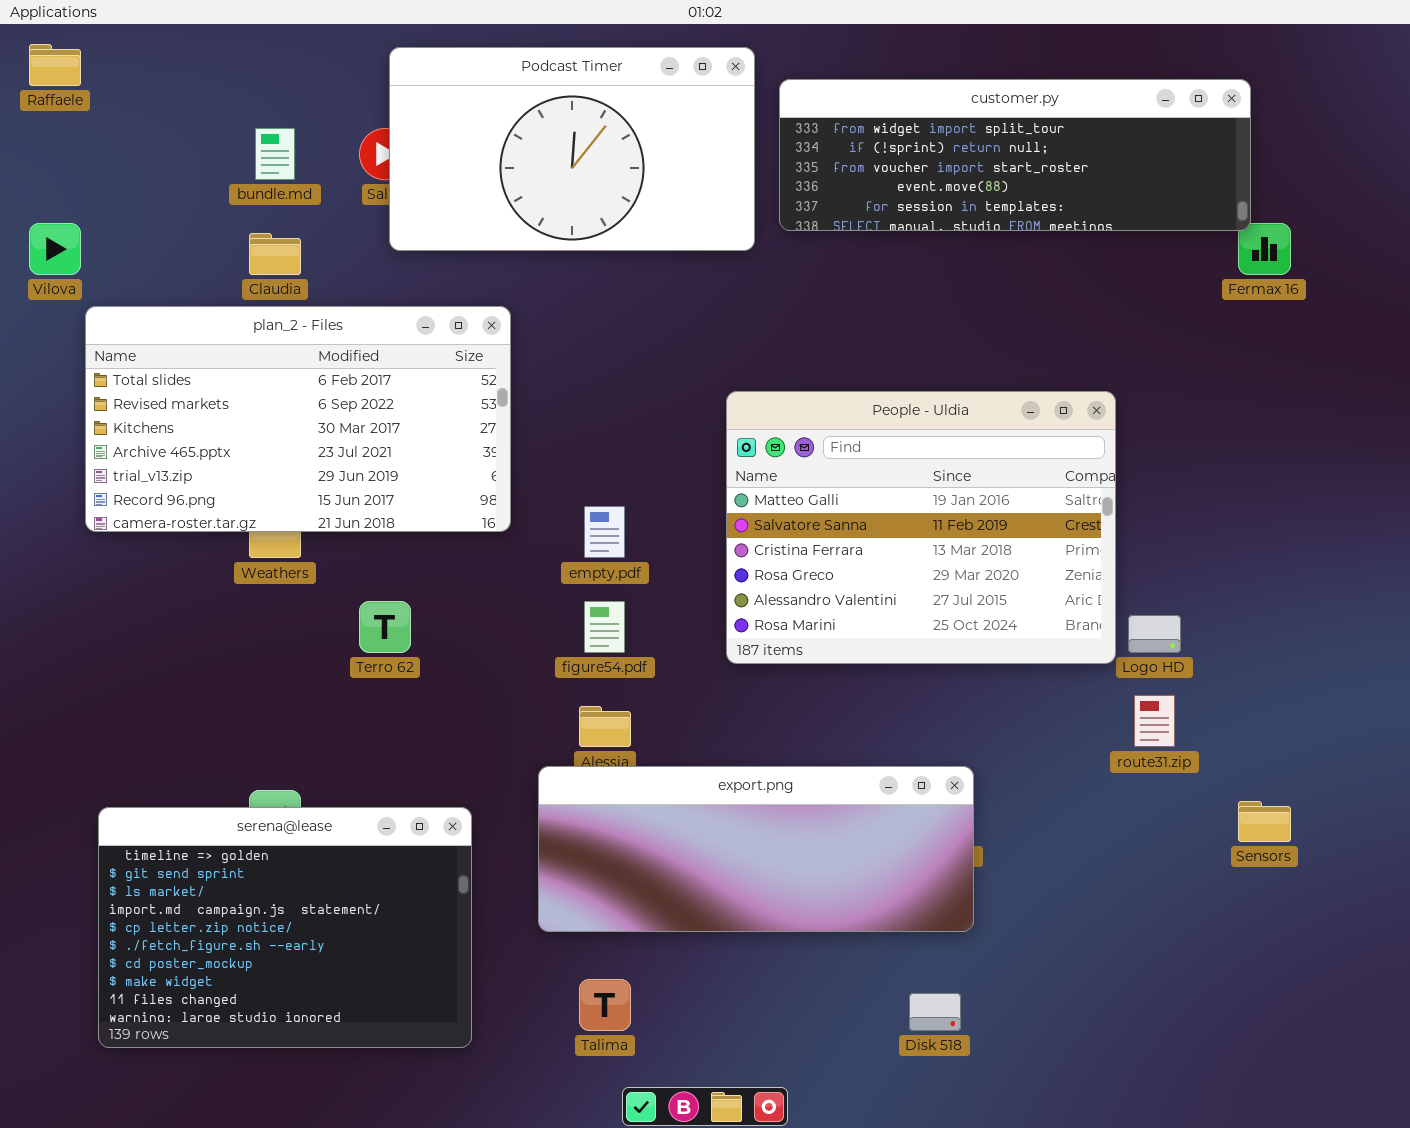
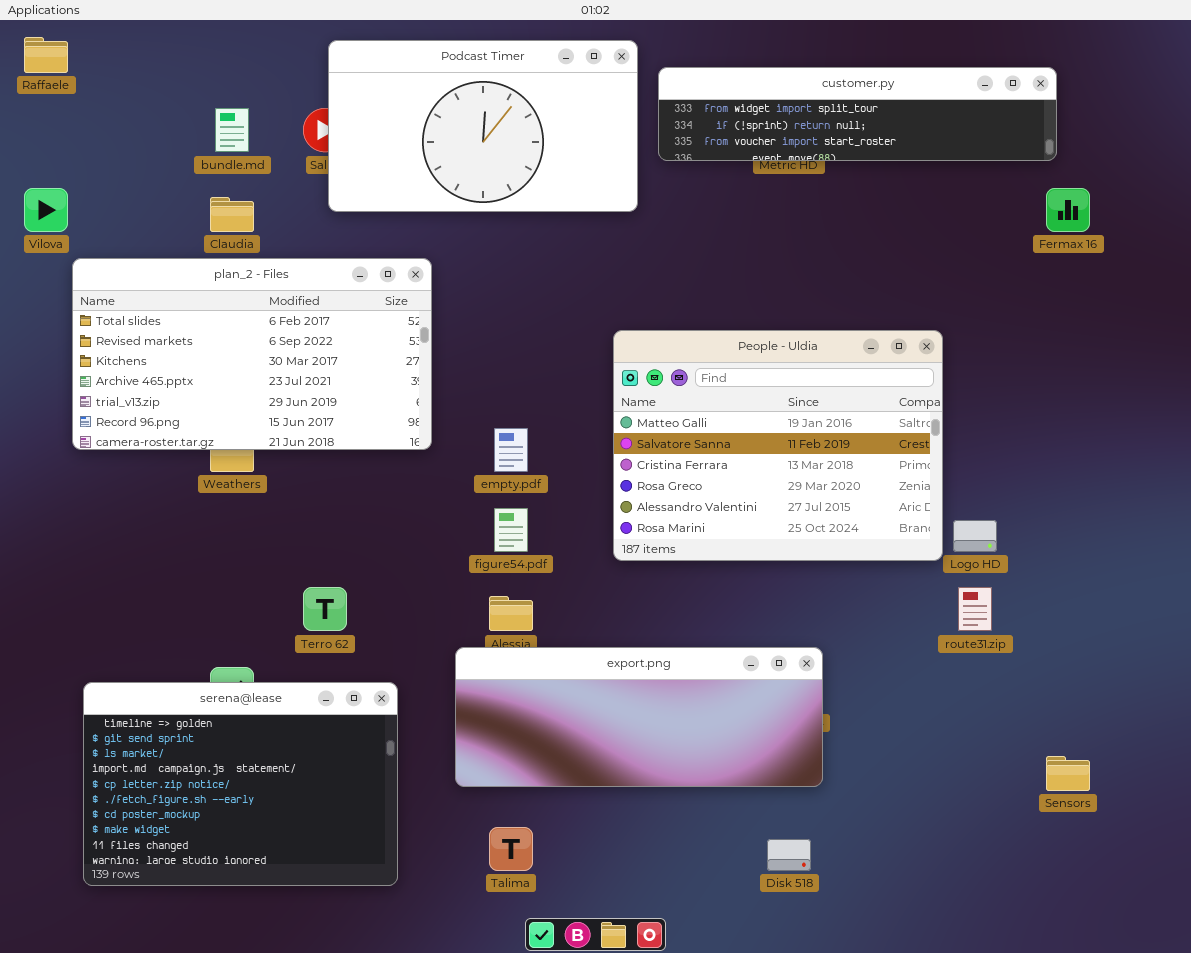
customer.py: [779,79,1251,231] -> [658,67,1057,161], resized
Terro 62: [359,601,411,653] -> [303,587,347,631], moved
Sensors: [1238,801,1291,842] -> [1046,756,1090,791], moved

